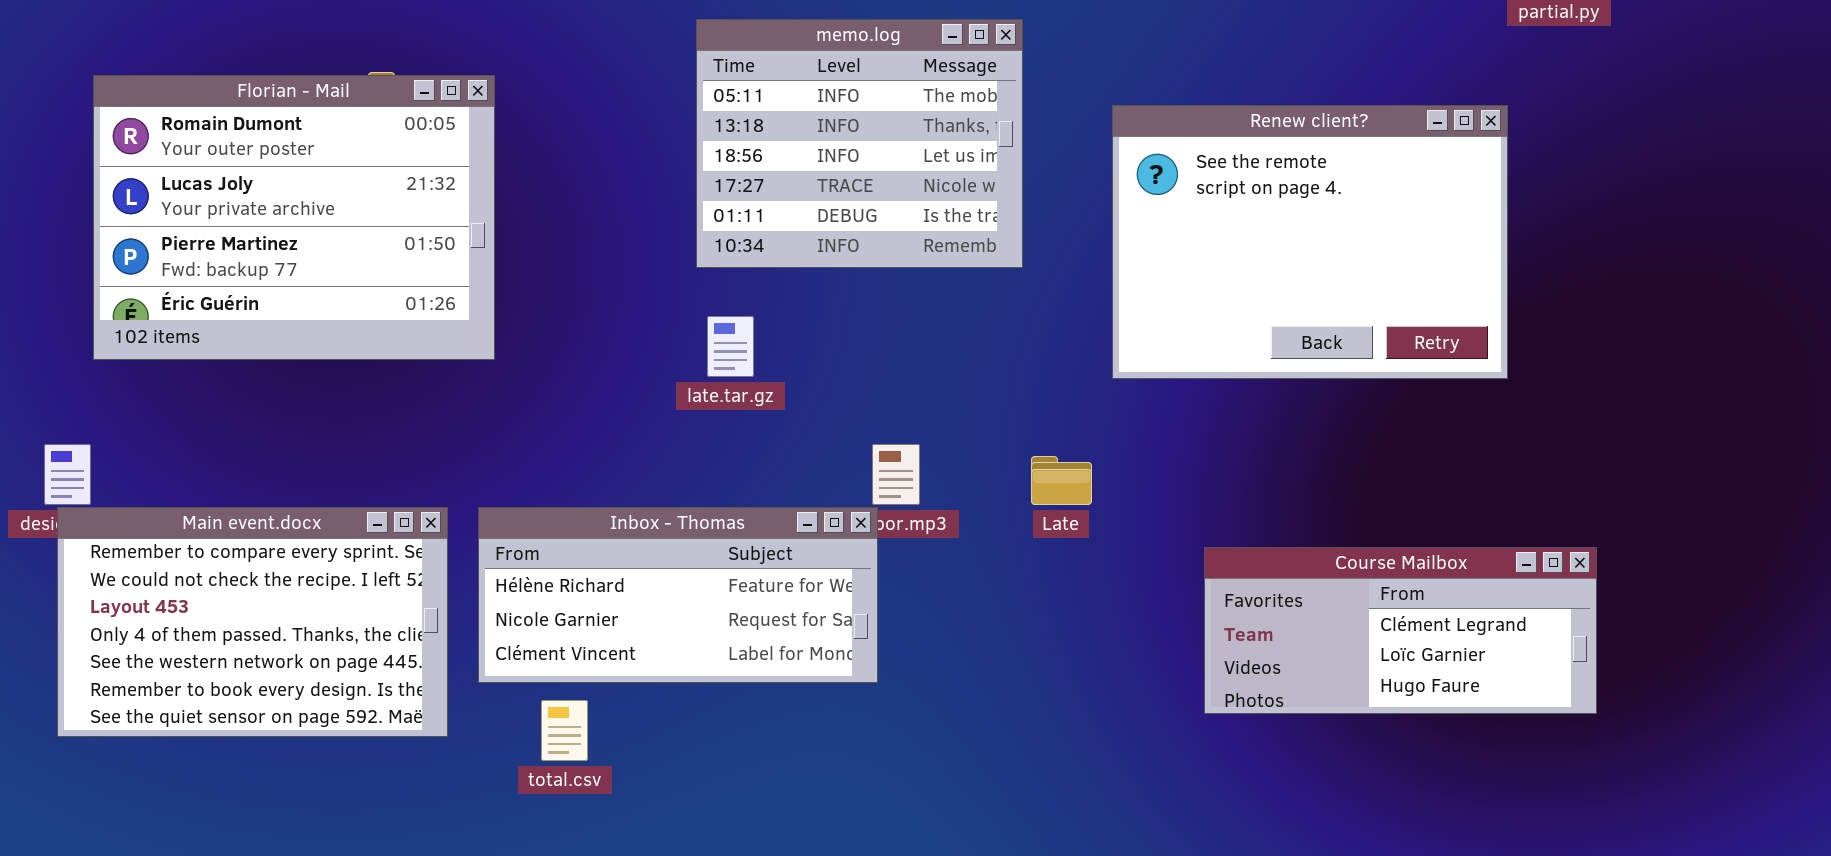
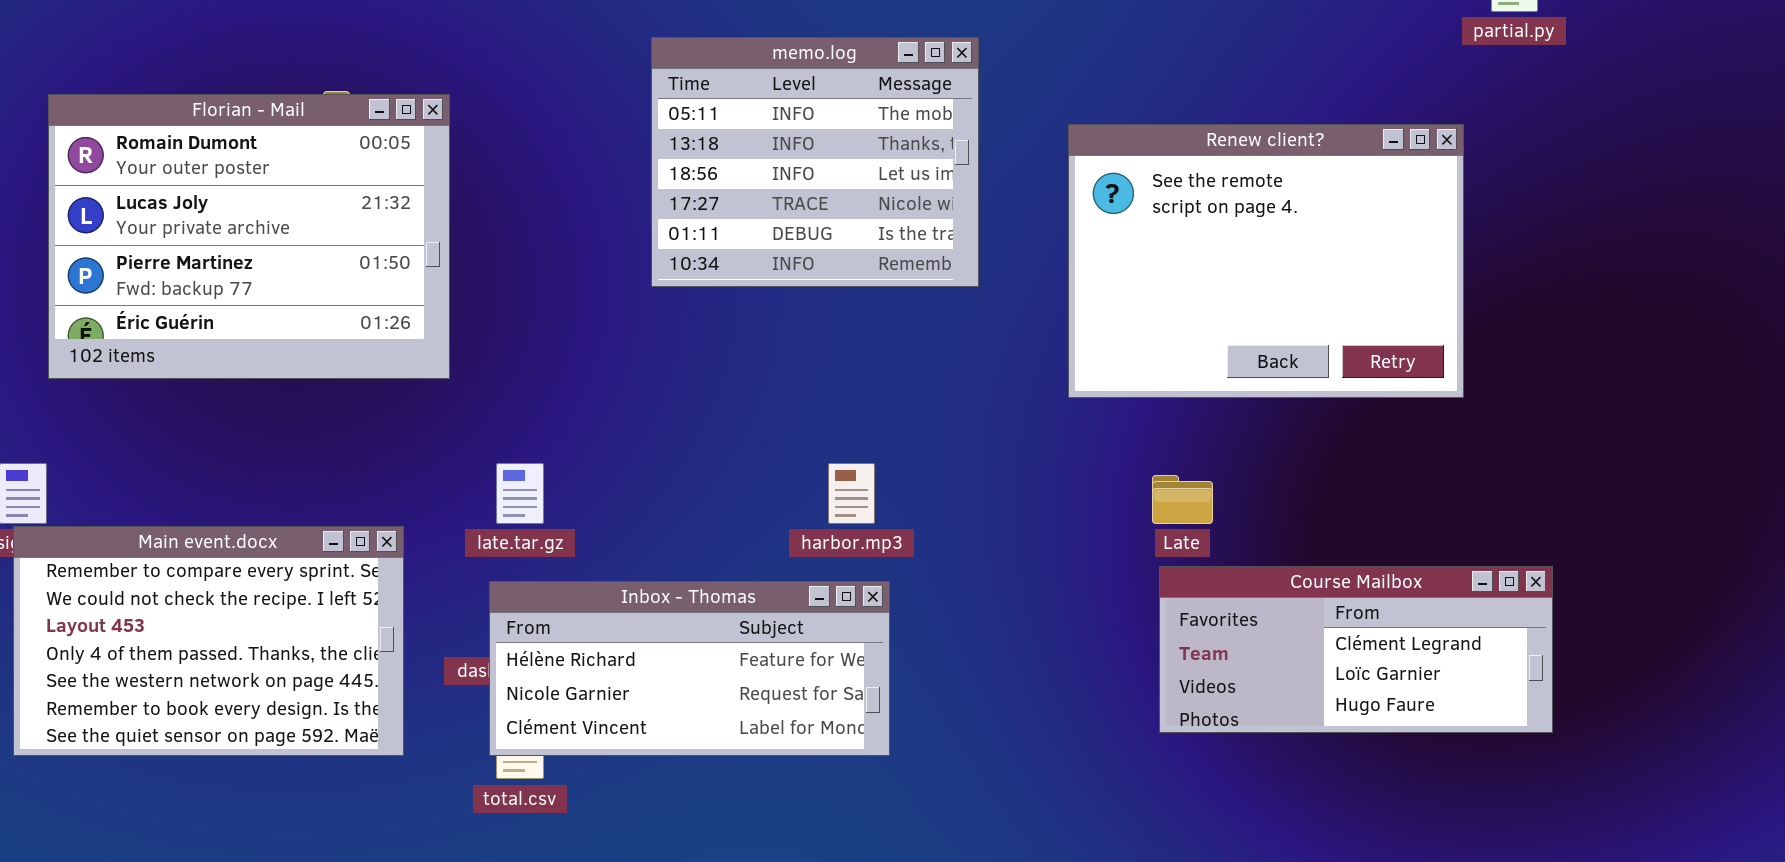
late.tar.gz: [707,316,754,377] -> [496,463,544,524], moved
Late: [1031,456,1092,505] -> [1152,475,1213,524], moved
Inbox - Thomas: [478,507,878,683] -> [489,581,890,756], moved

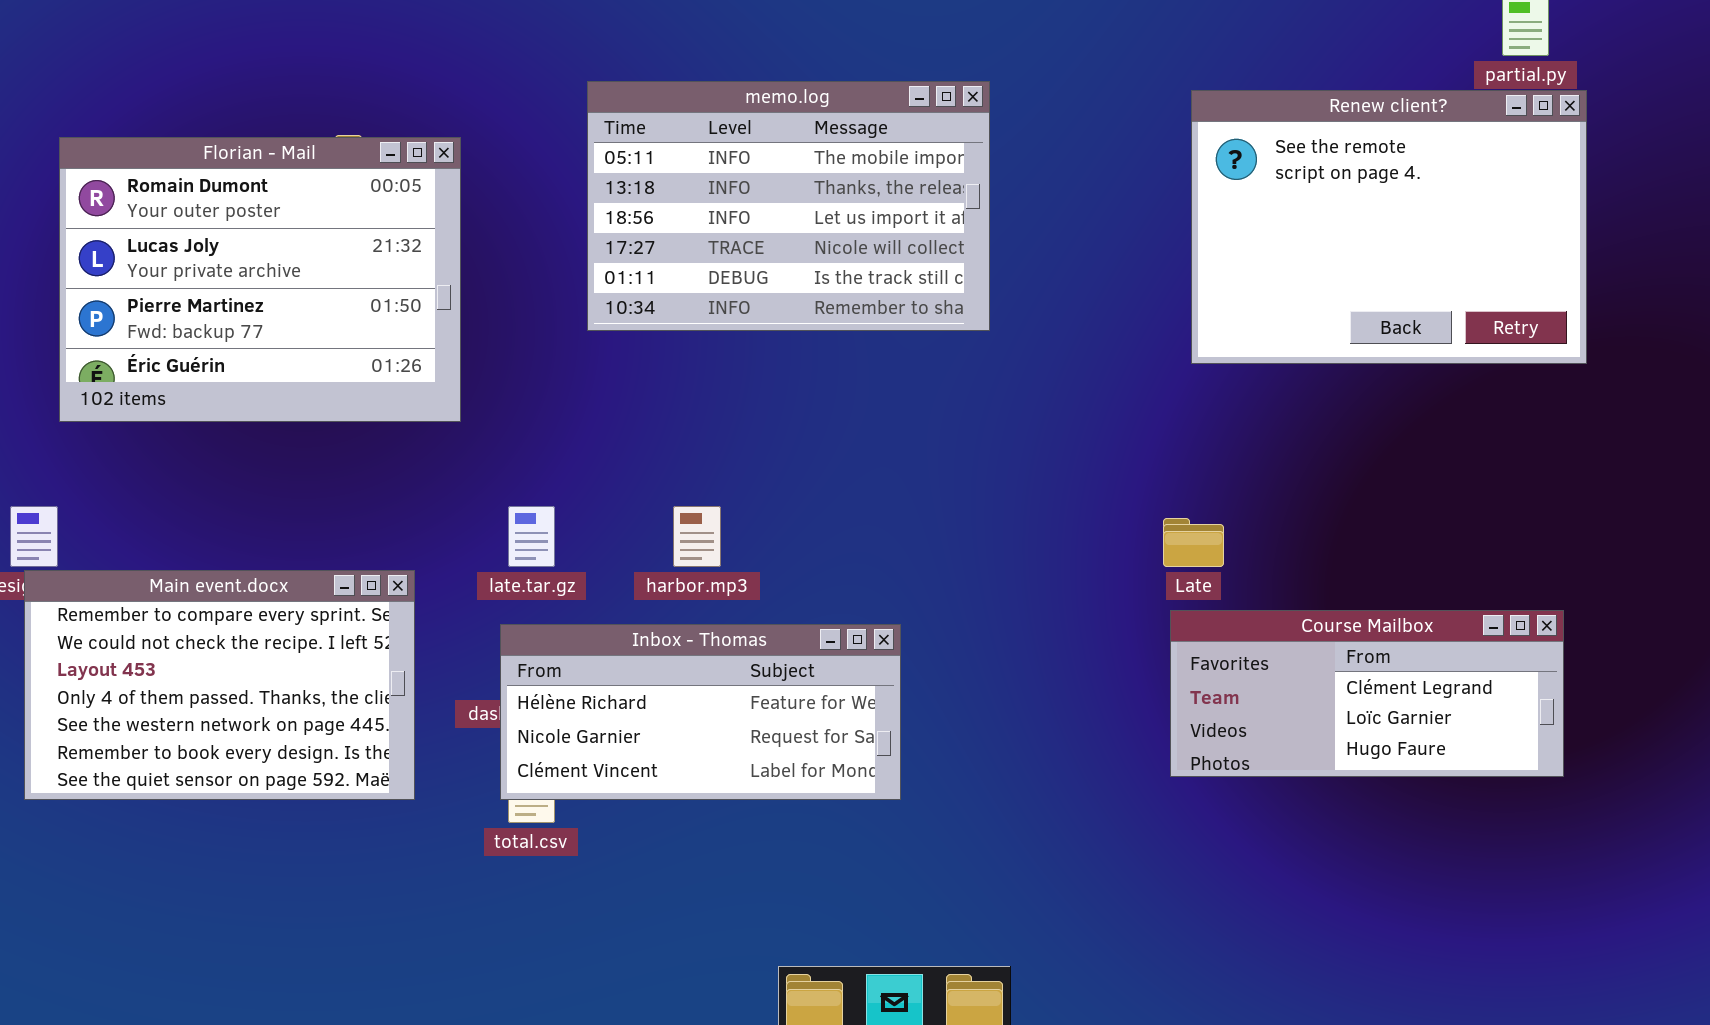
memo.log: [651,37,979,287] -> [587,81,990,331], resized
Renew client?: [1068,124,1464,398] -> [1191,90,1587,364], moved
harbor.mp3: [828,463,875,524] -> [673,506,721,567], moved

